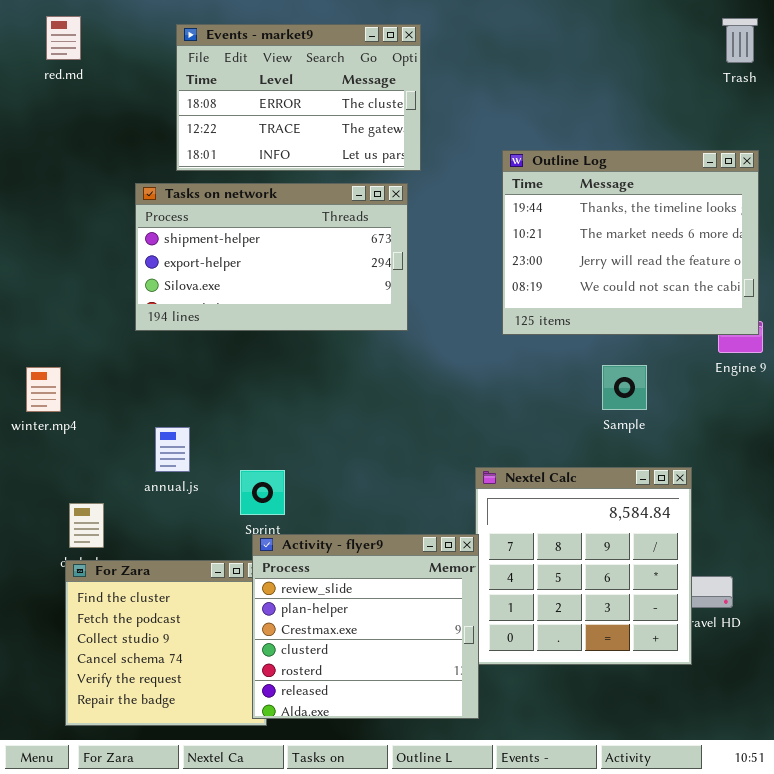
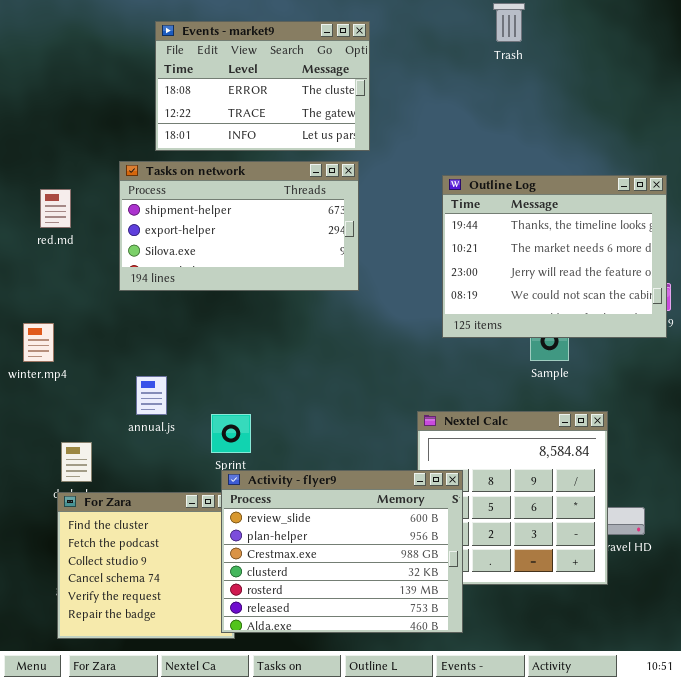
red.md: [46,16,81,60] -> [40,189,71,228], moved
Trash: [722,18,758,63] -> [493,3,525,42], moved
Outline Log: [502,150,759,335] -> [442,175,667,338], moved
Activity - flyer9: [252,534,479,719] -> [221,470,463,633], resized

